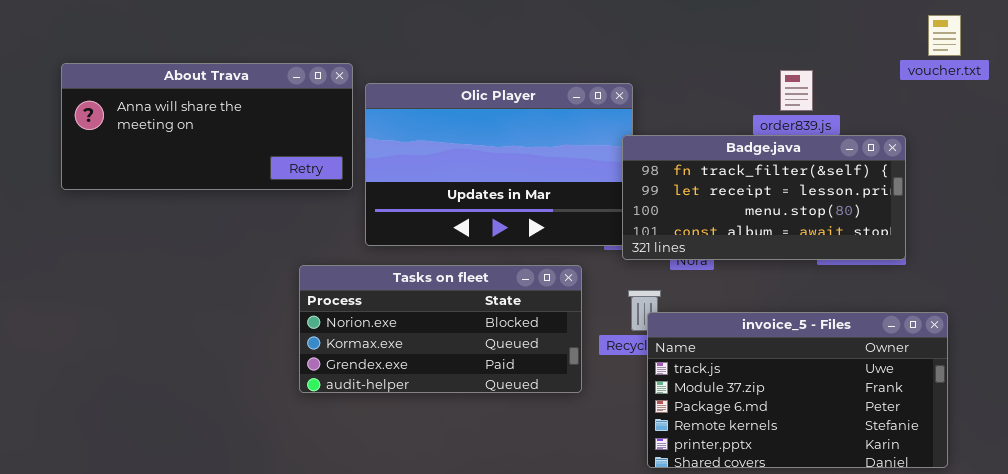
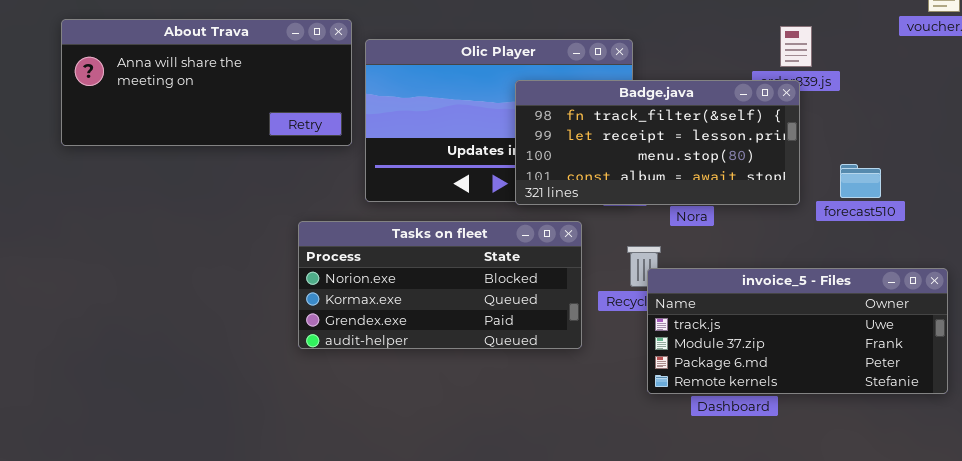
Badge.java: [622,135,906,260] -> [515,80,800,205], moved
invoice_5 - Files: [647,312,948,468] -> [647,268,948,394], resized

